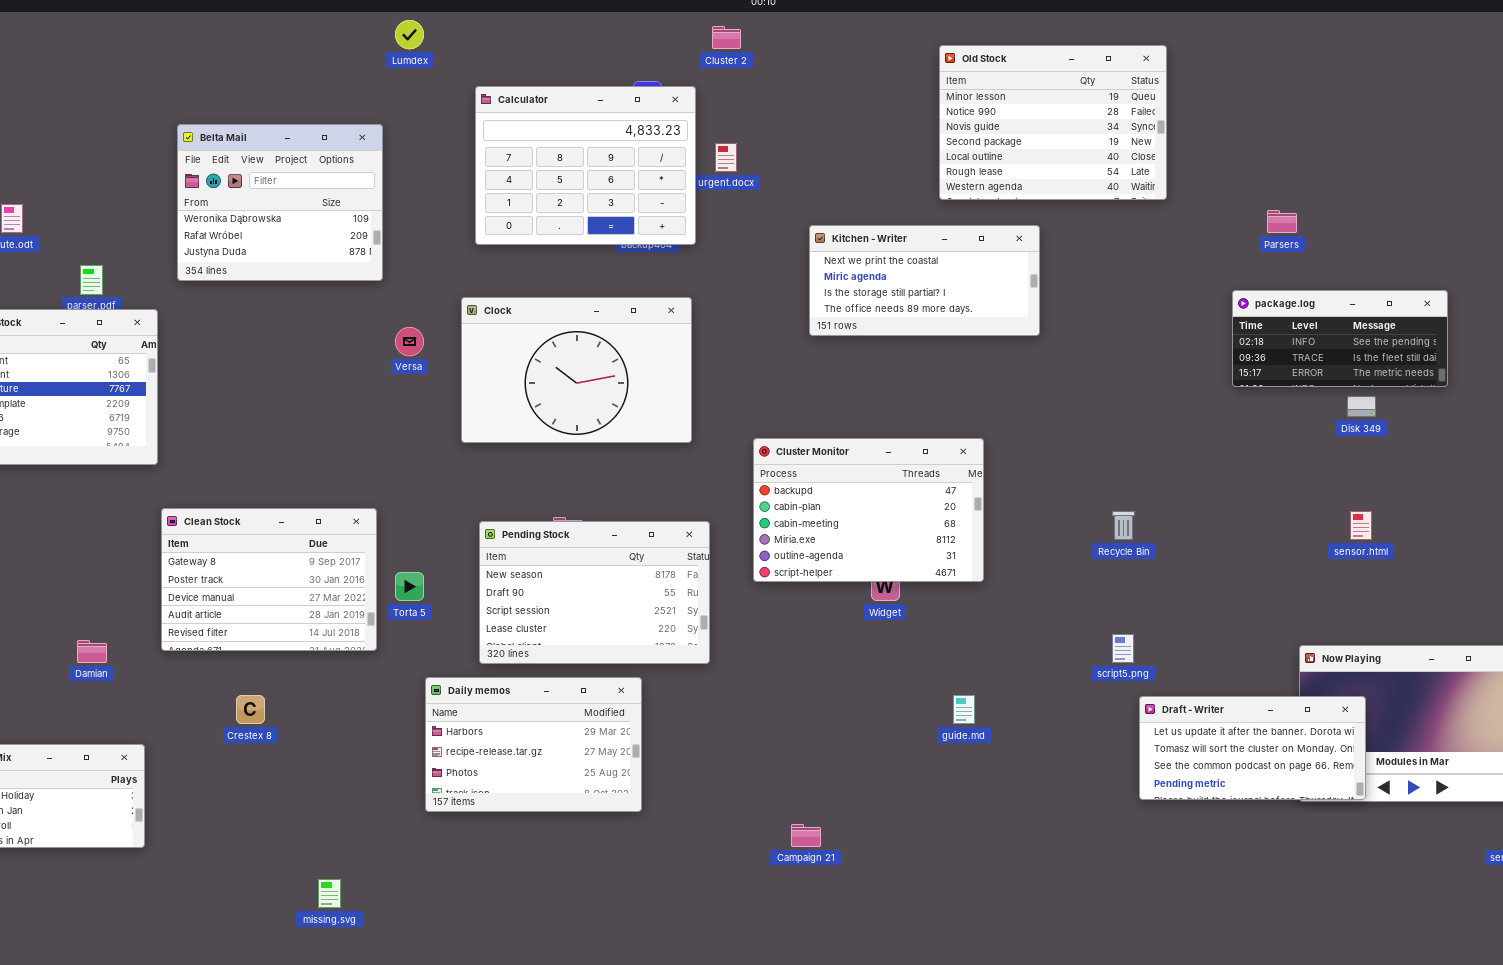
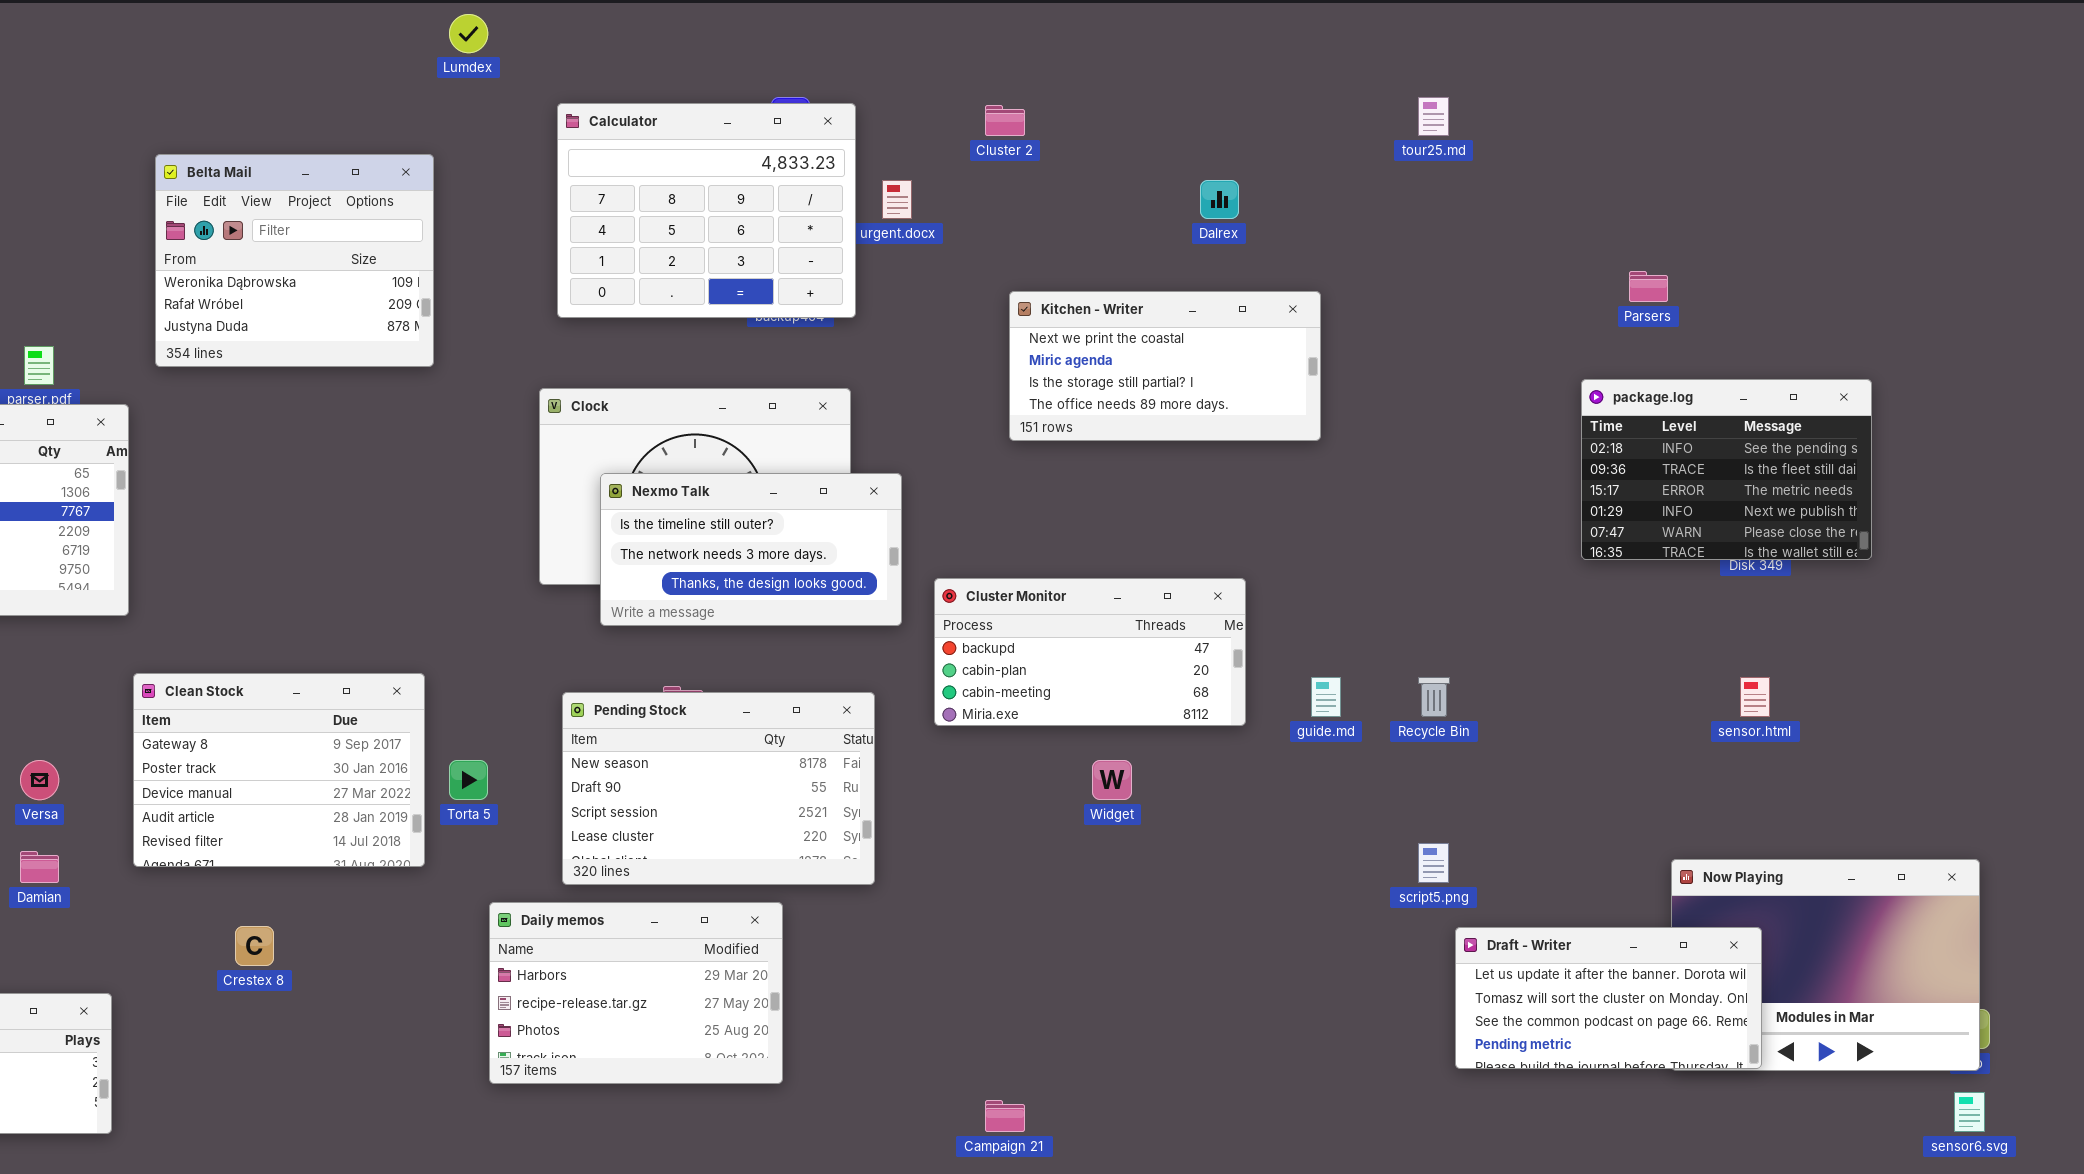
Cluster 2: [712,26,741,49] -> [985,105,1025,136], moved
Old Stock: [939,45,1167,200] -> none, closed
package.log: [1232,290,1448,387] -> [1581,379,1872,560], resized
Versa: [395,327,424,356] -> [20,760,59,800], moved
Nexmo Talk: none -> [600,473,902,626], opened
Cluster Monitor: [753,438,984,582] -> [934,578,1246,726], resized
guide.md: [953,695,975,724] -> [1311,677,1341,717], moved

